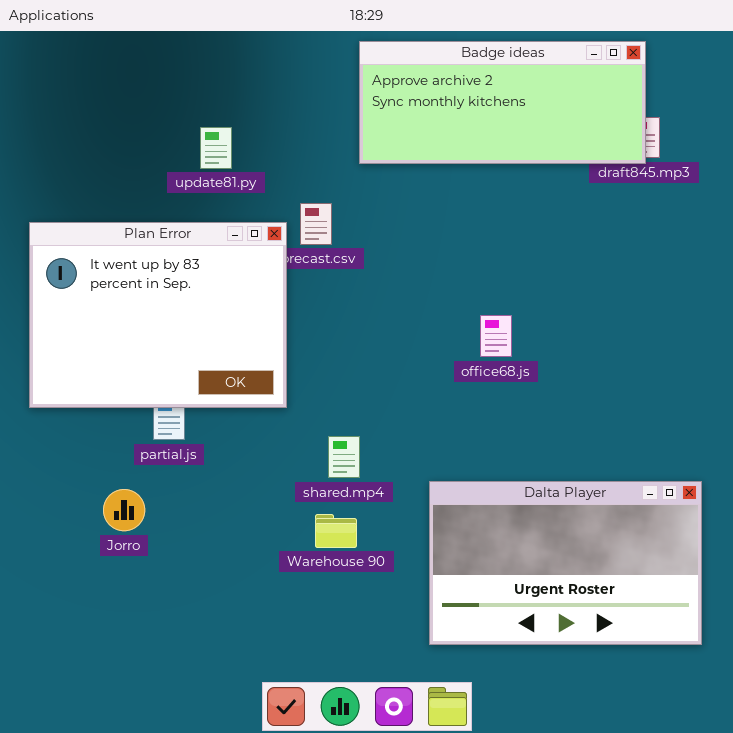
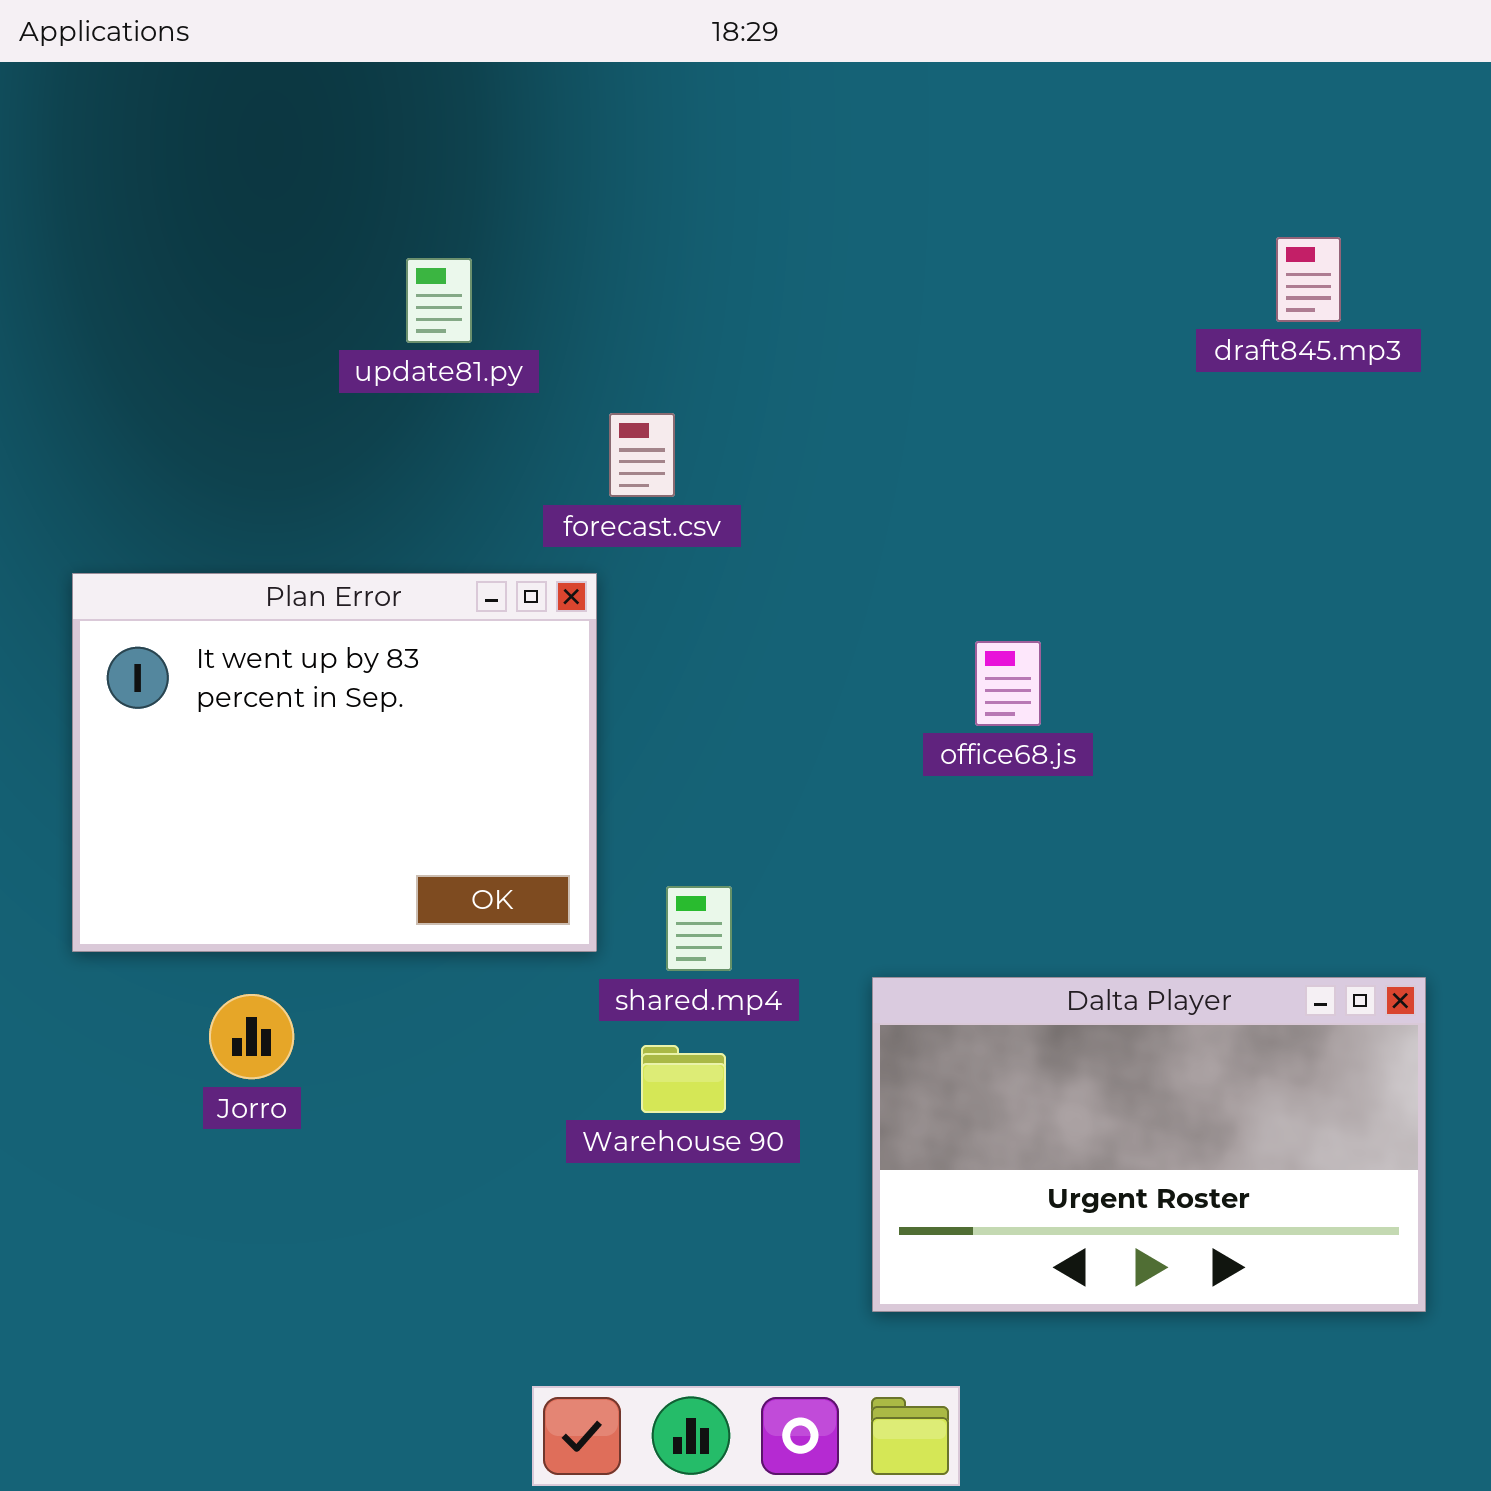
Badge ideas: [359,41,646,164] -> none, closed
Plan Error: [29,222,287,408] -> [72,573,597,952], moved

